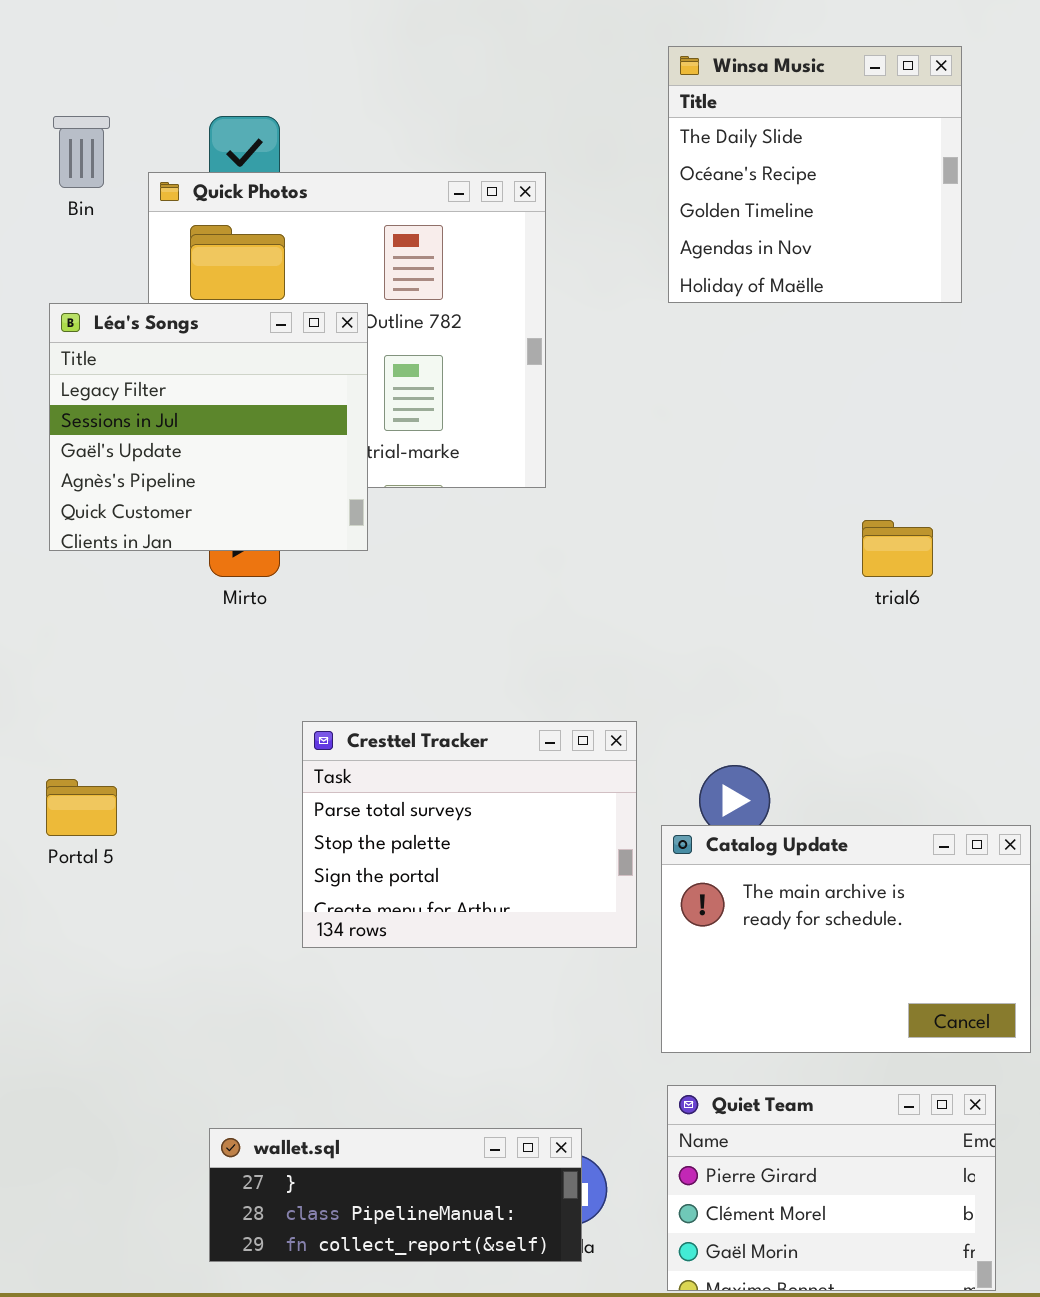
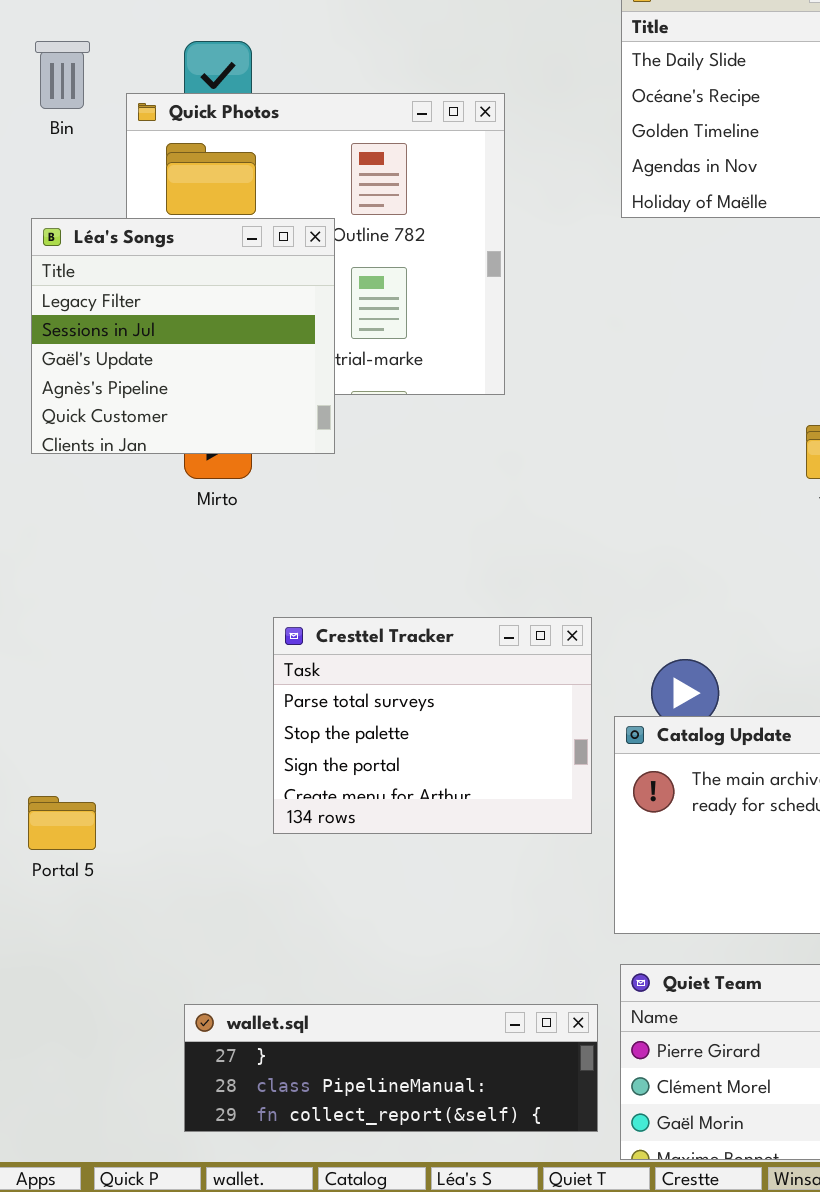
Portal 5: [46,779,117,836] -> [28,796,96,850], moved
wallet.sql: [209,1128,582,1262] -> [184,1004,598,1132], resized

